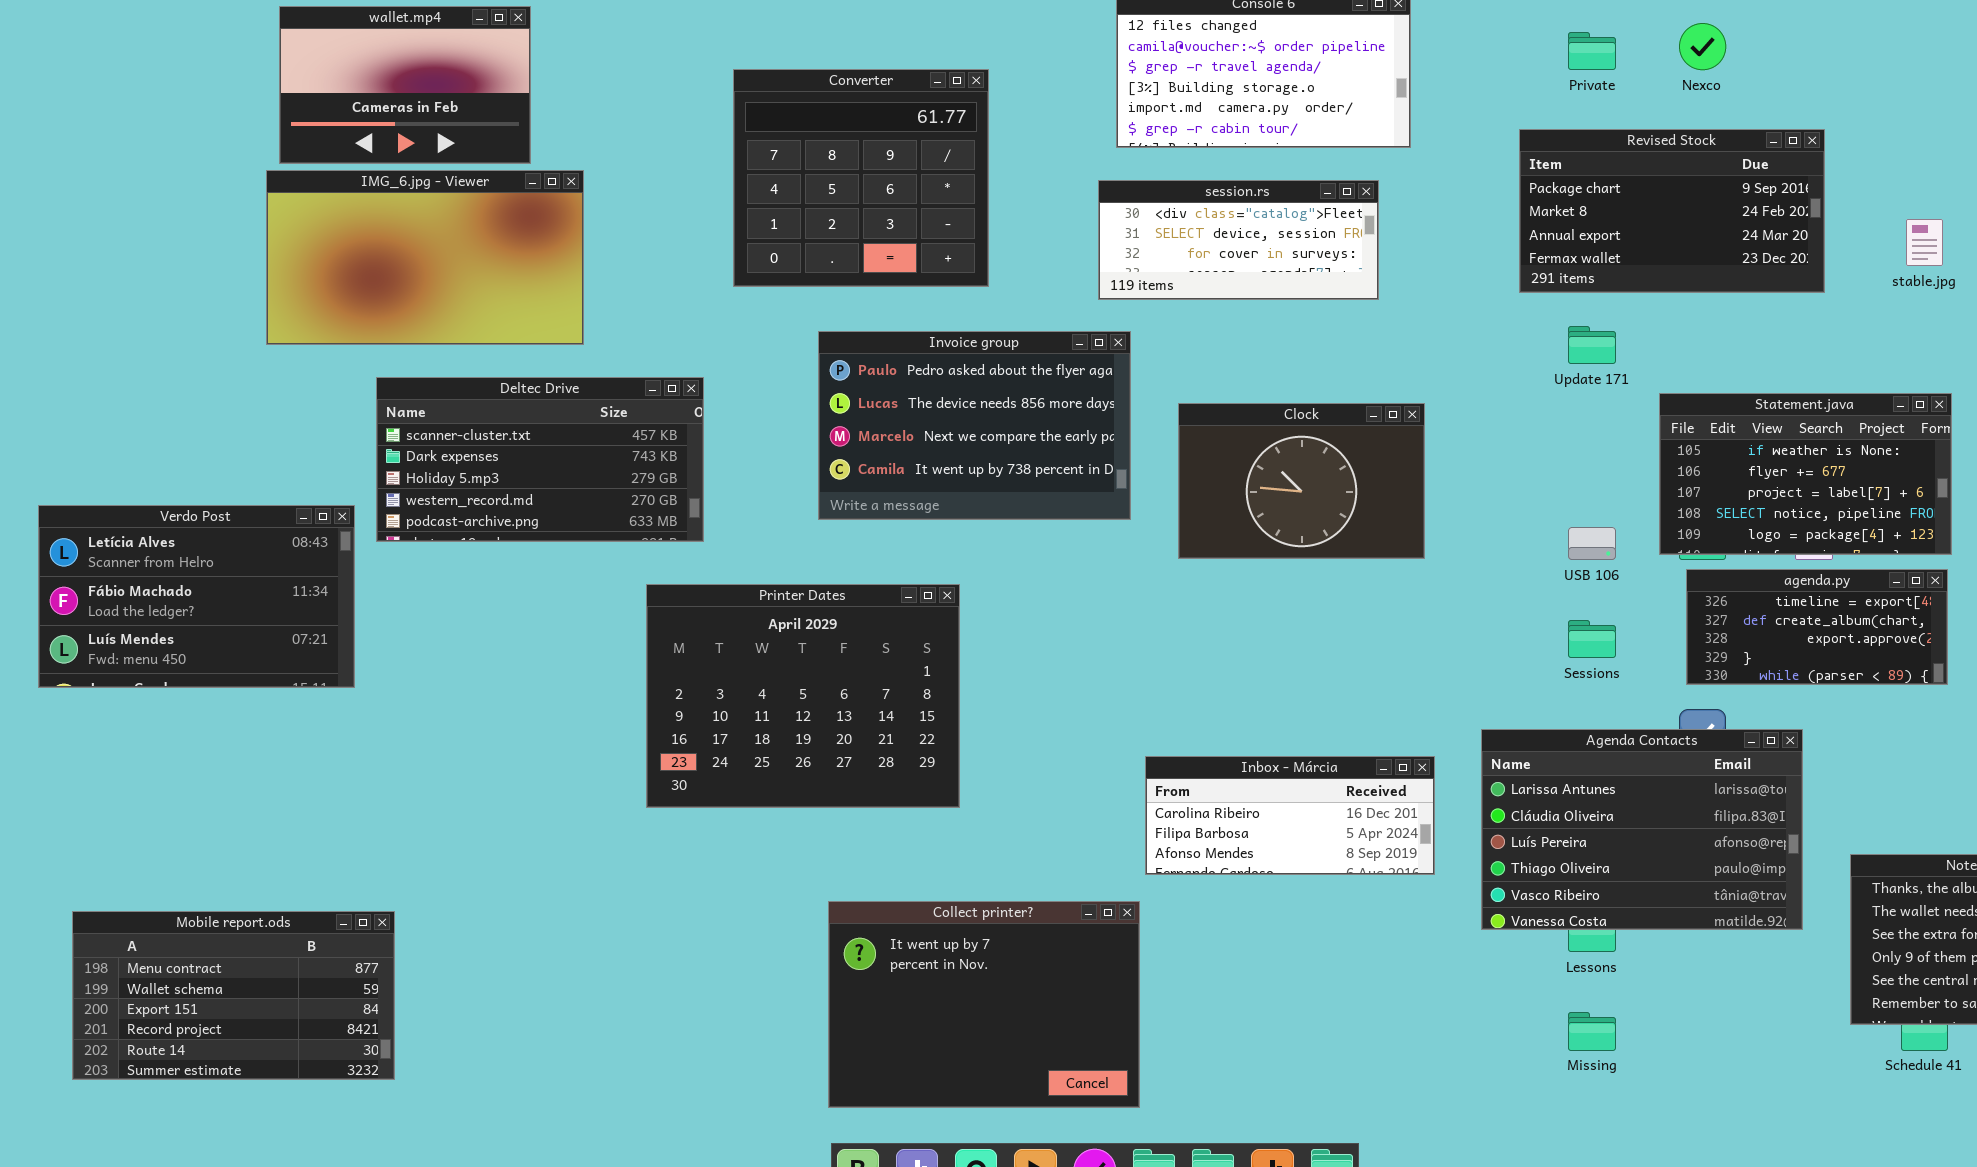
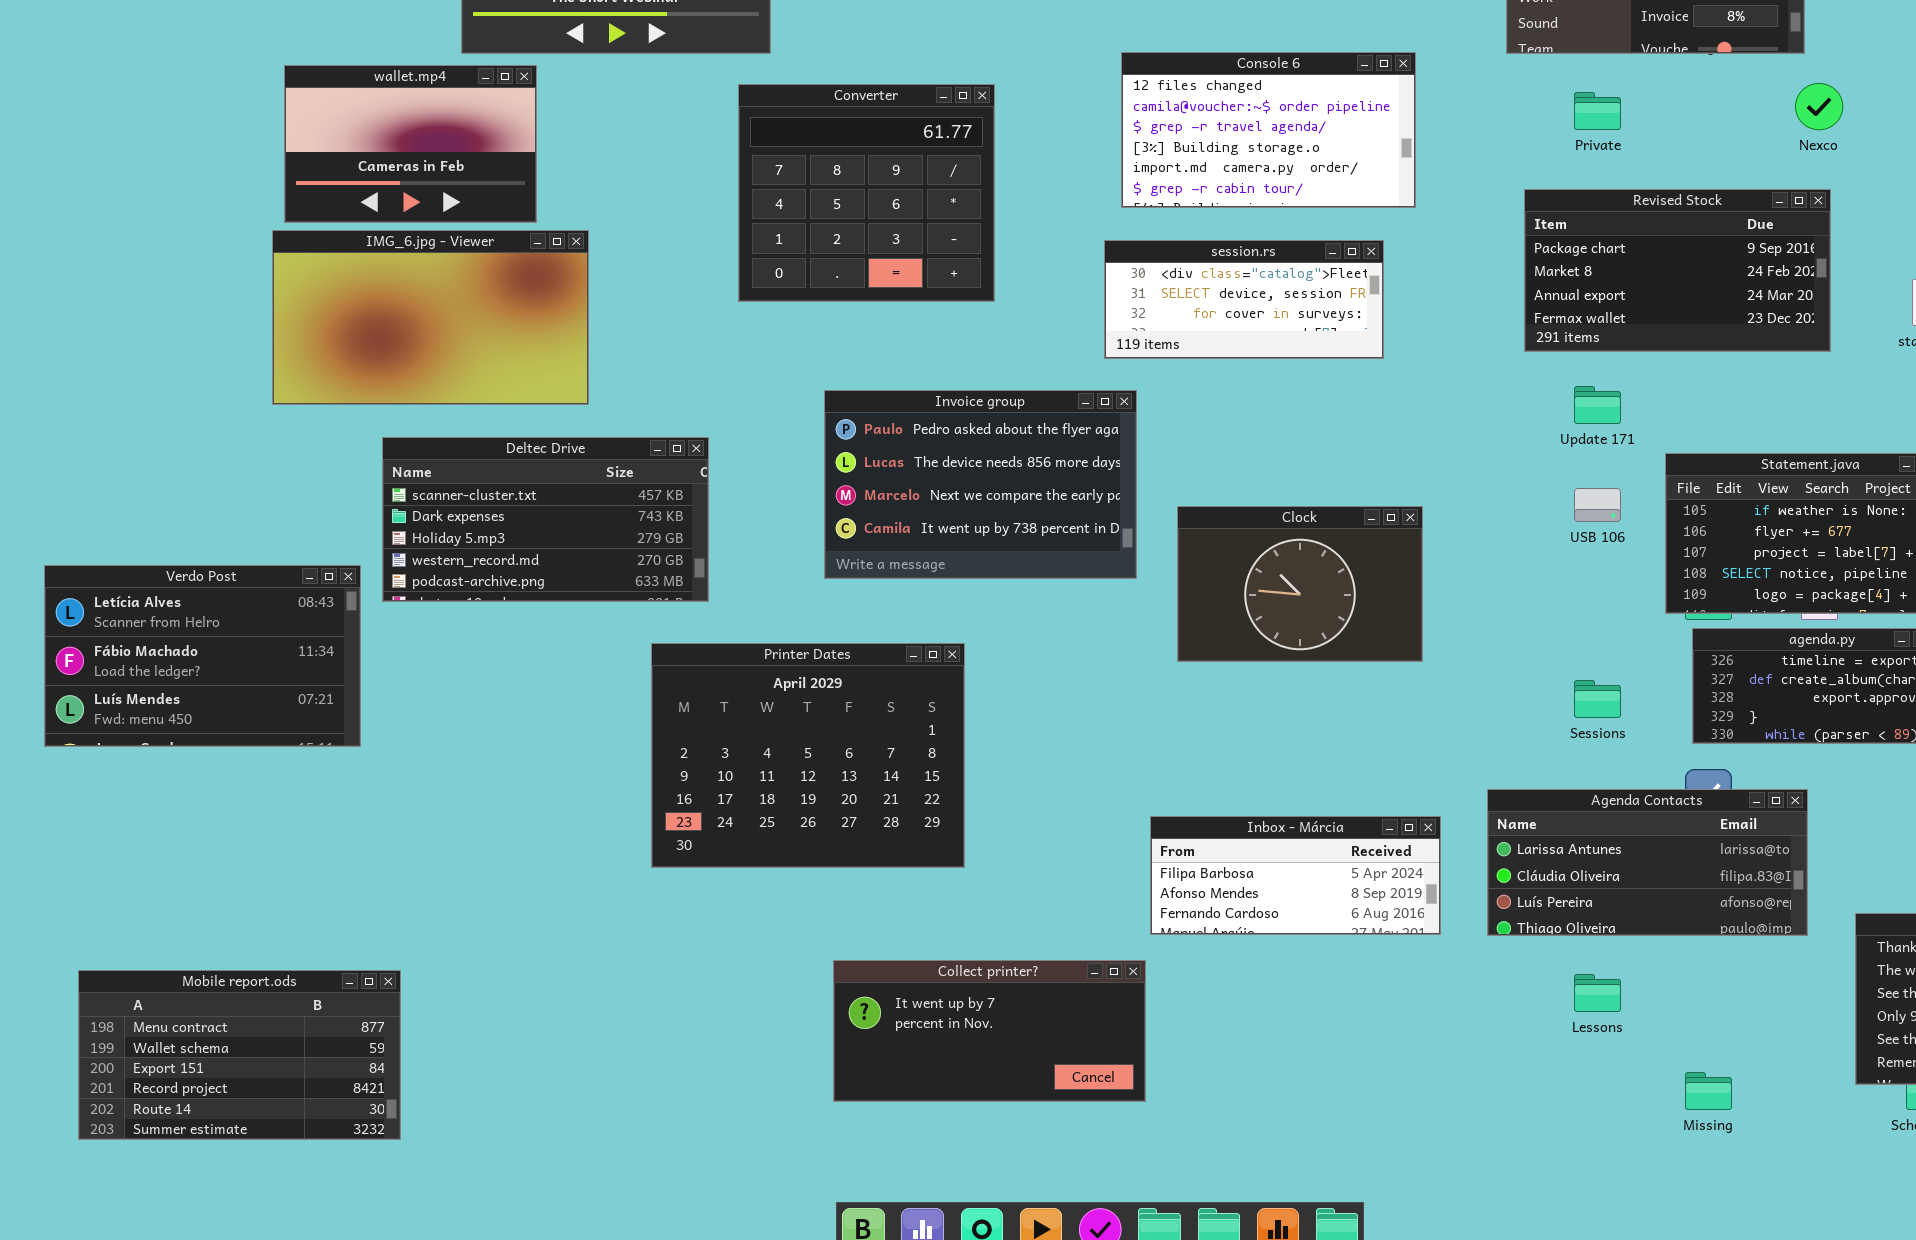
Nexco: [1679,23,1726,70] -> [1795,83,1843,130], moved
Converter: [733,69,989,287] -> [738,84,995,302], moved
Clock: [1178,403,1425,559] -> [1177,506,1423,662], moved
USB 106: [1568,527,1616,560] -> [1574,488,1621,522], moved
Agenda Contacts: [1481,729,1803,930] -> [1487,789,1808,936], resized
Inbox - Márcia: [1145,756,1435,875] -> [1150,816,1441,935], scrolled down 1 row
Collect printer?: [828,901,1140,1108] -> [833,960,1146,1102], resized
Missing: [1568,1012,1616,1051] -> [1685,1072,1732,1110], moved

